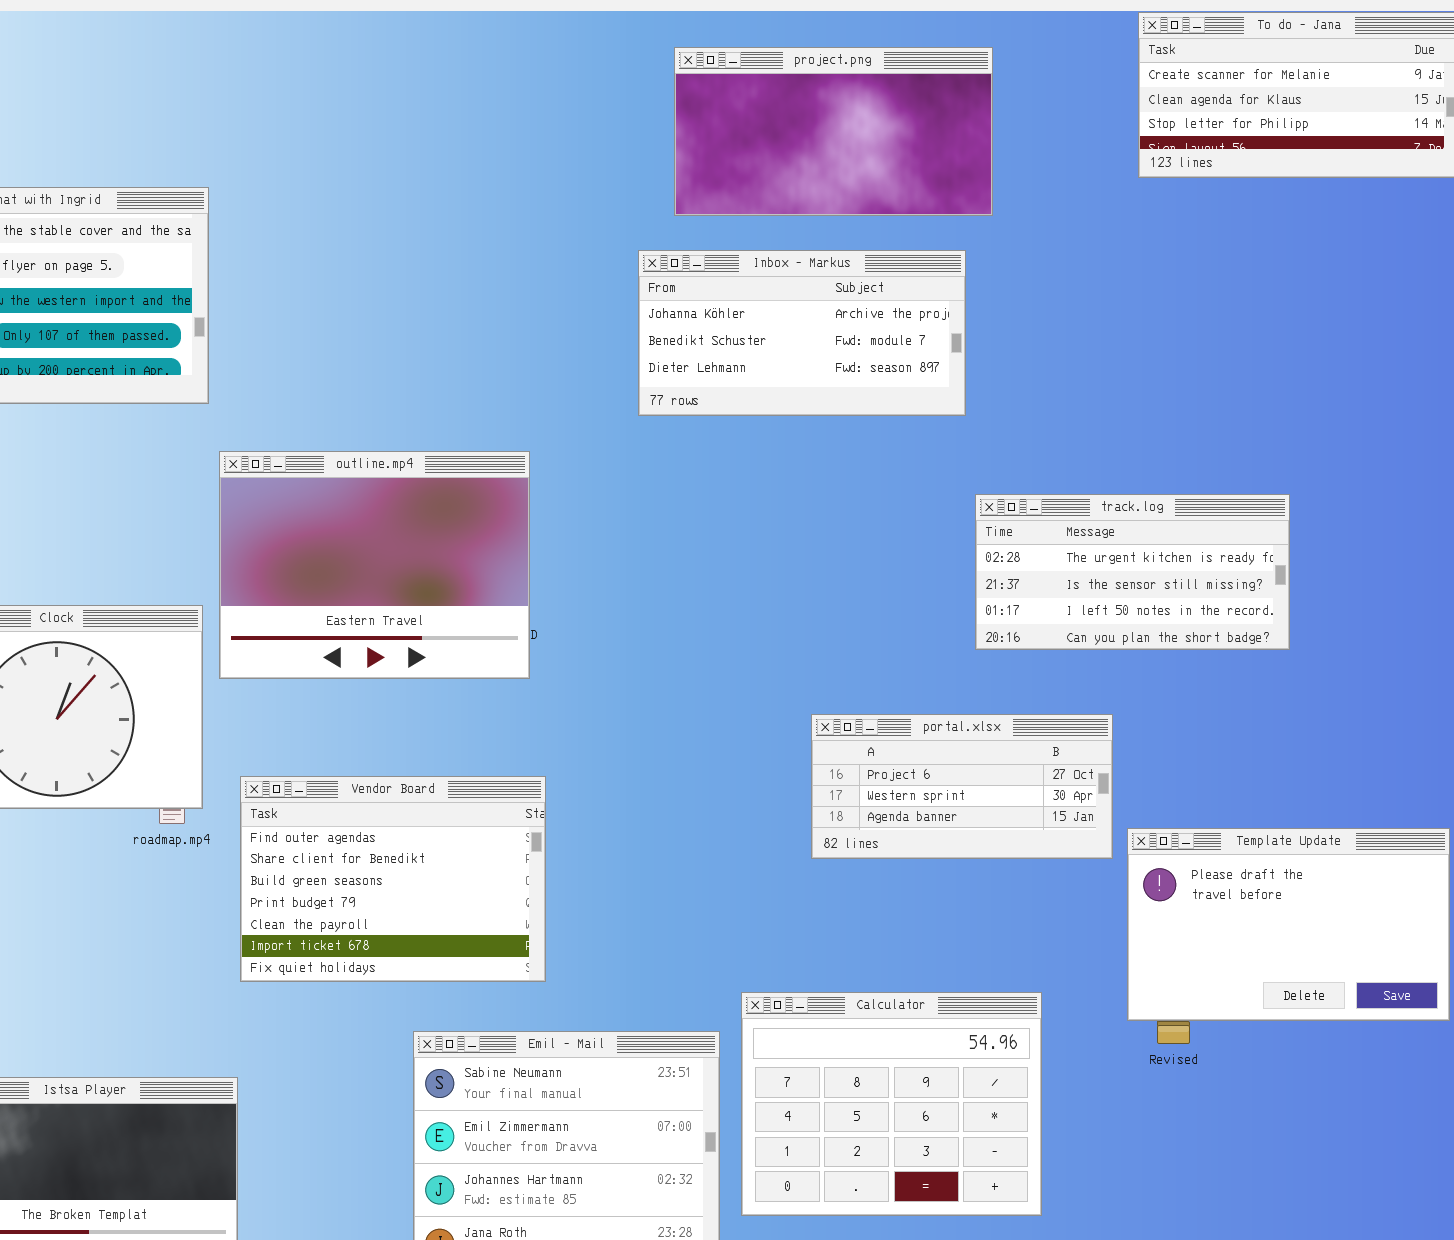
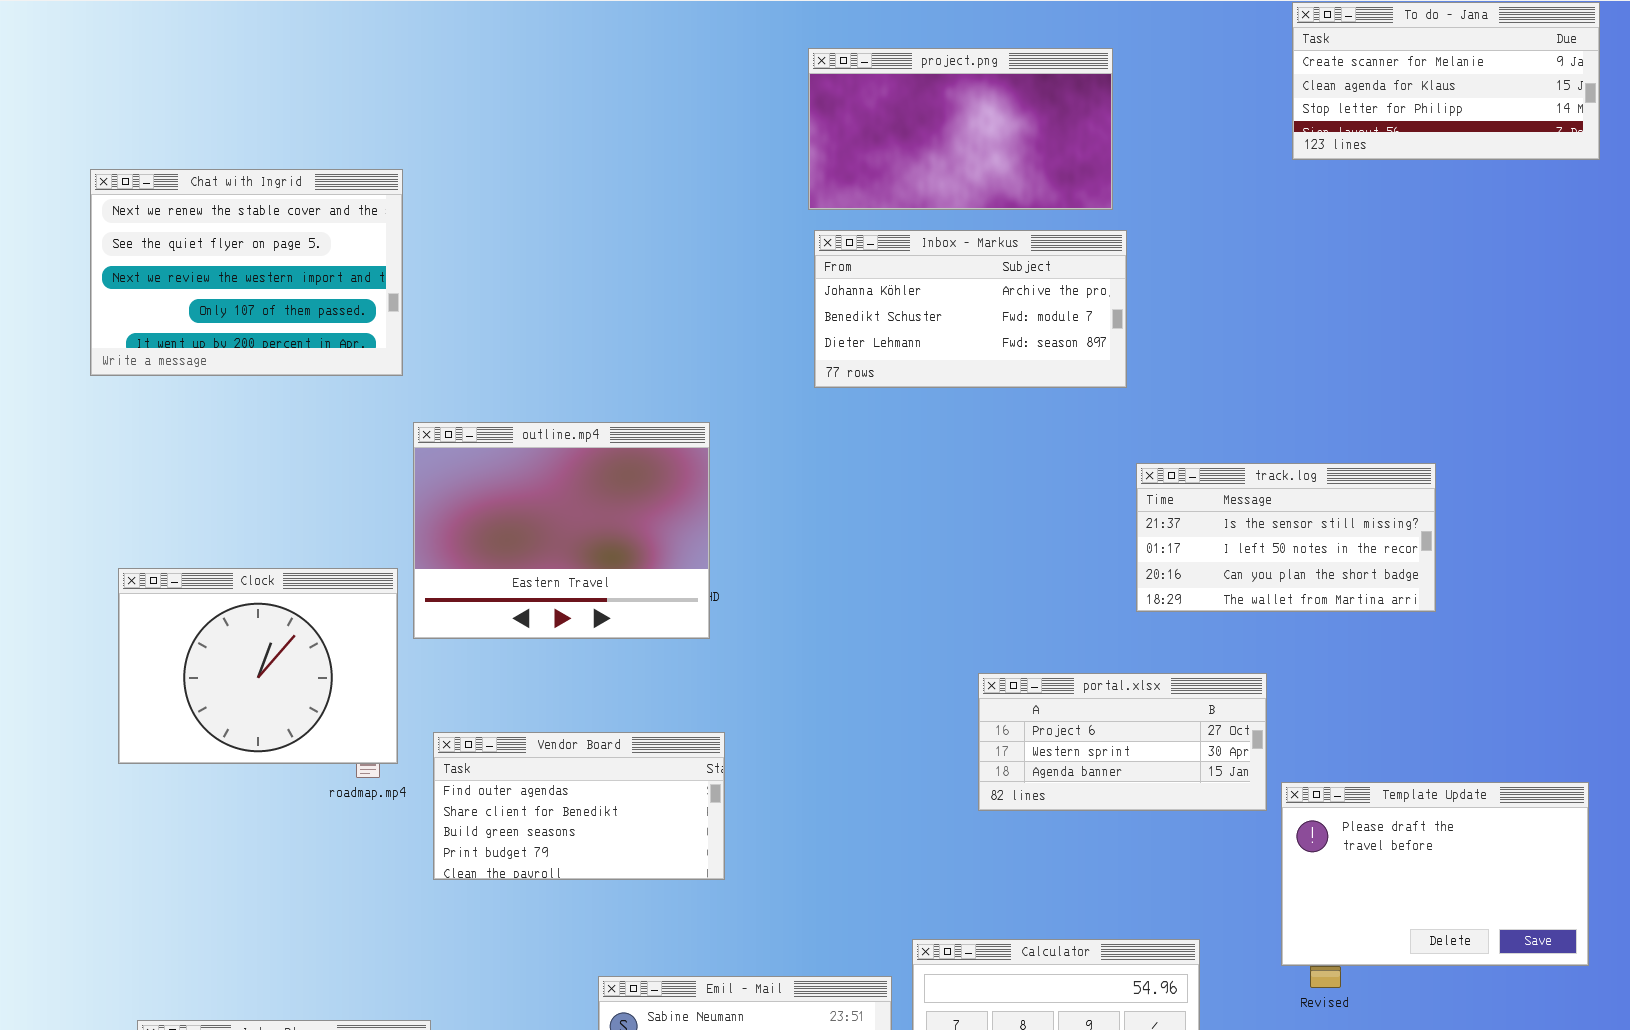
project.png: [674,47,993,216] -> [808,48,1113,210], moved
track.log: [975,494,1290,650] -> [1136,463,1436,612], scrolled down 1 row
Vendor Board: [240,776,546,982] -> [433,732,725,880], resized

